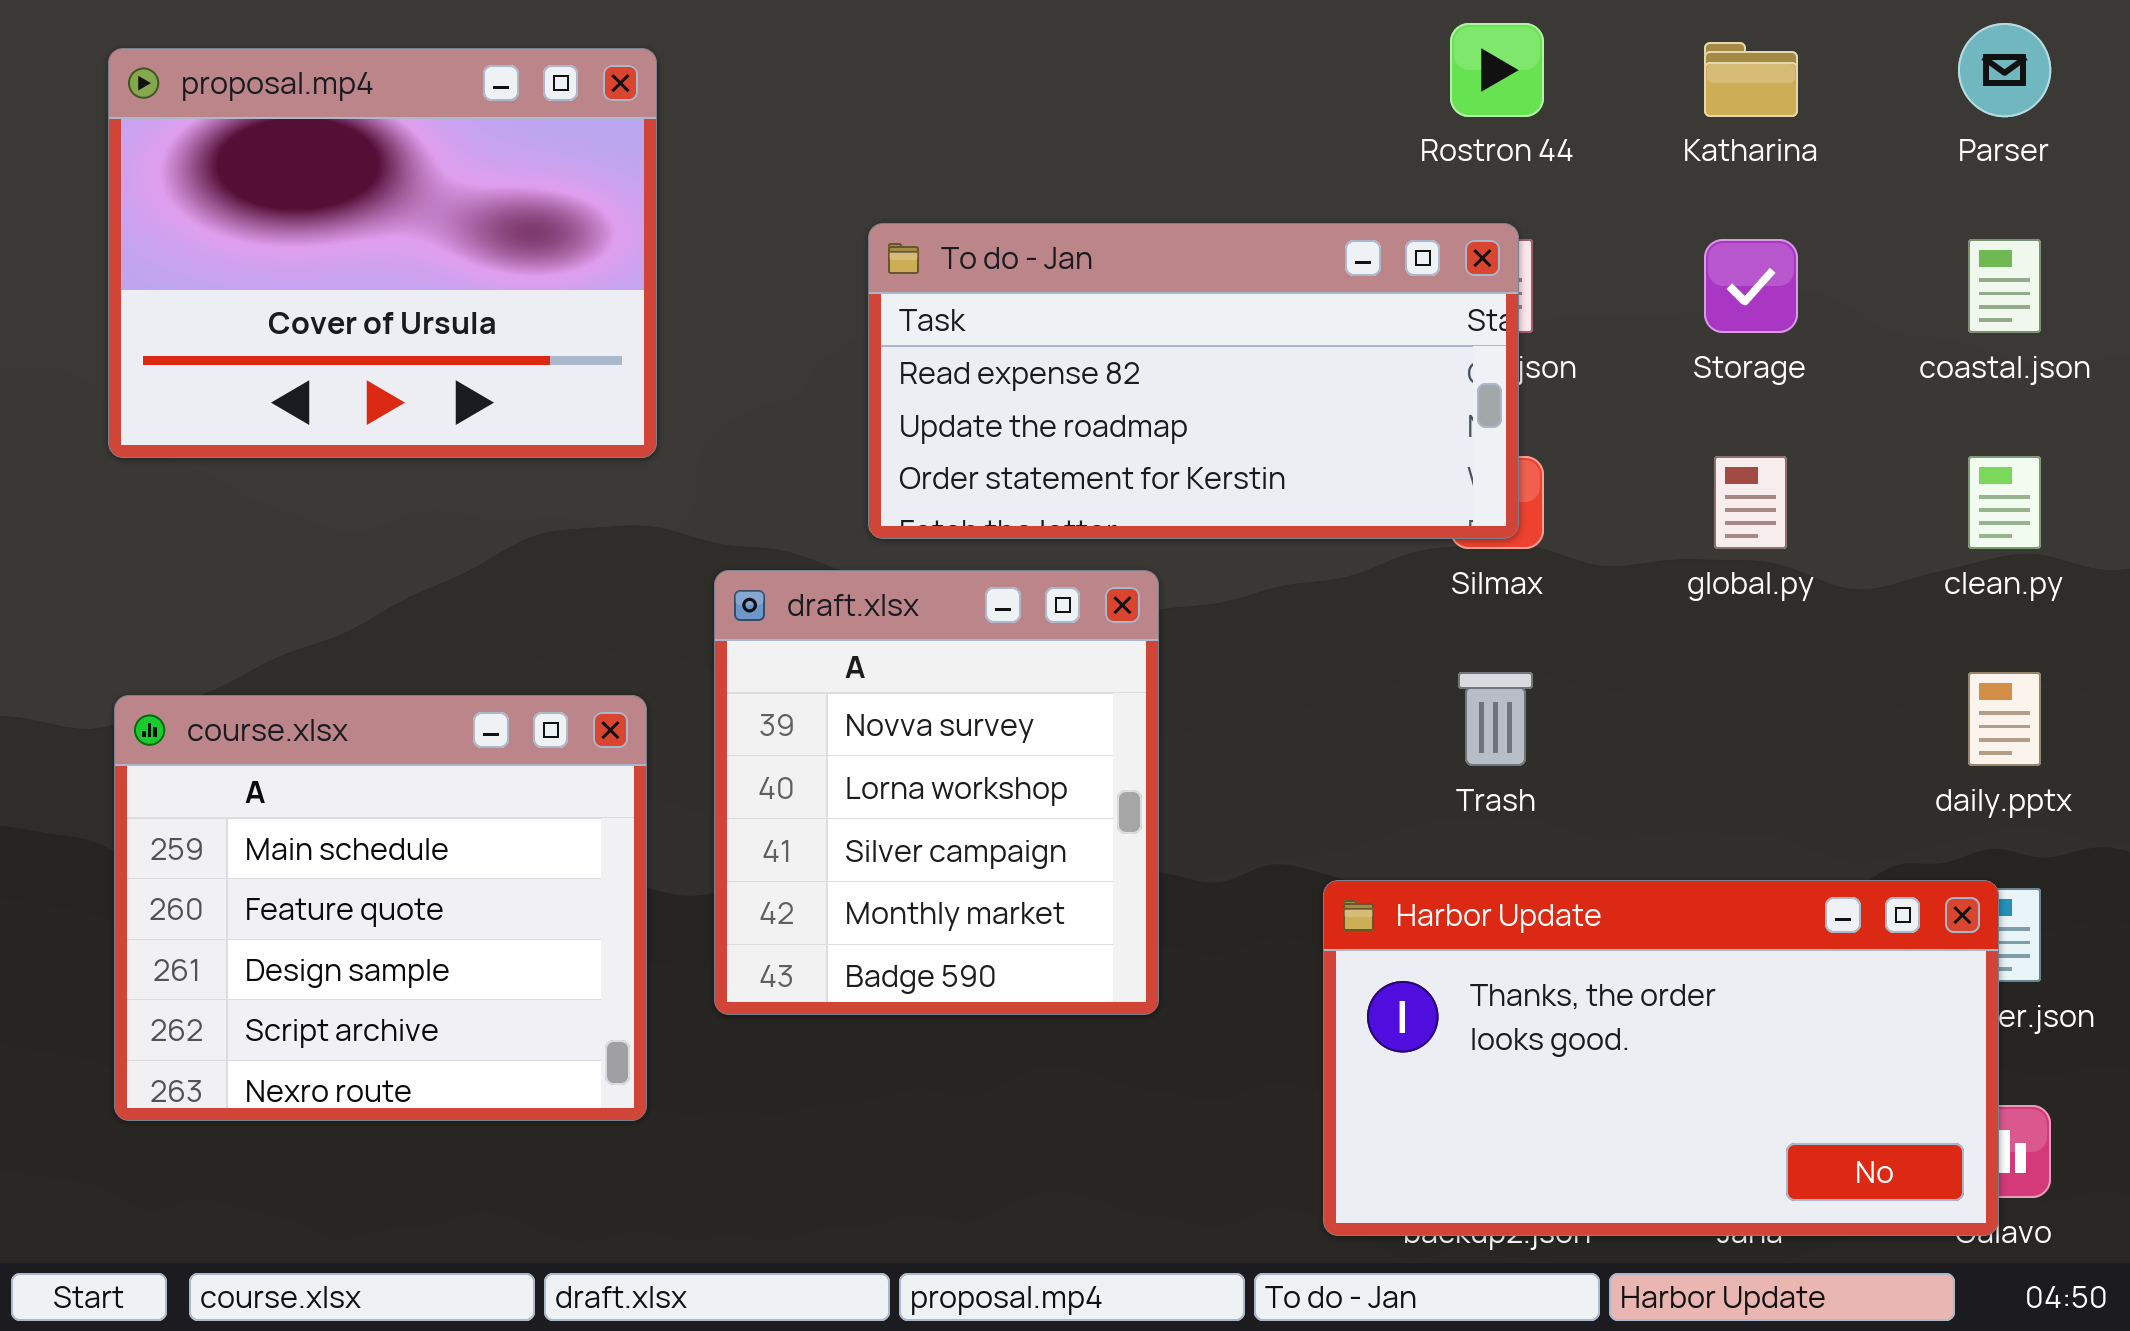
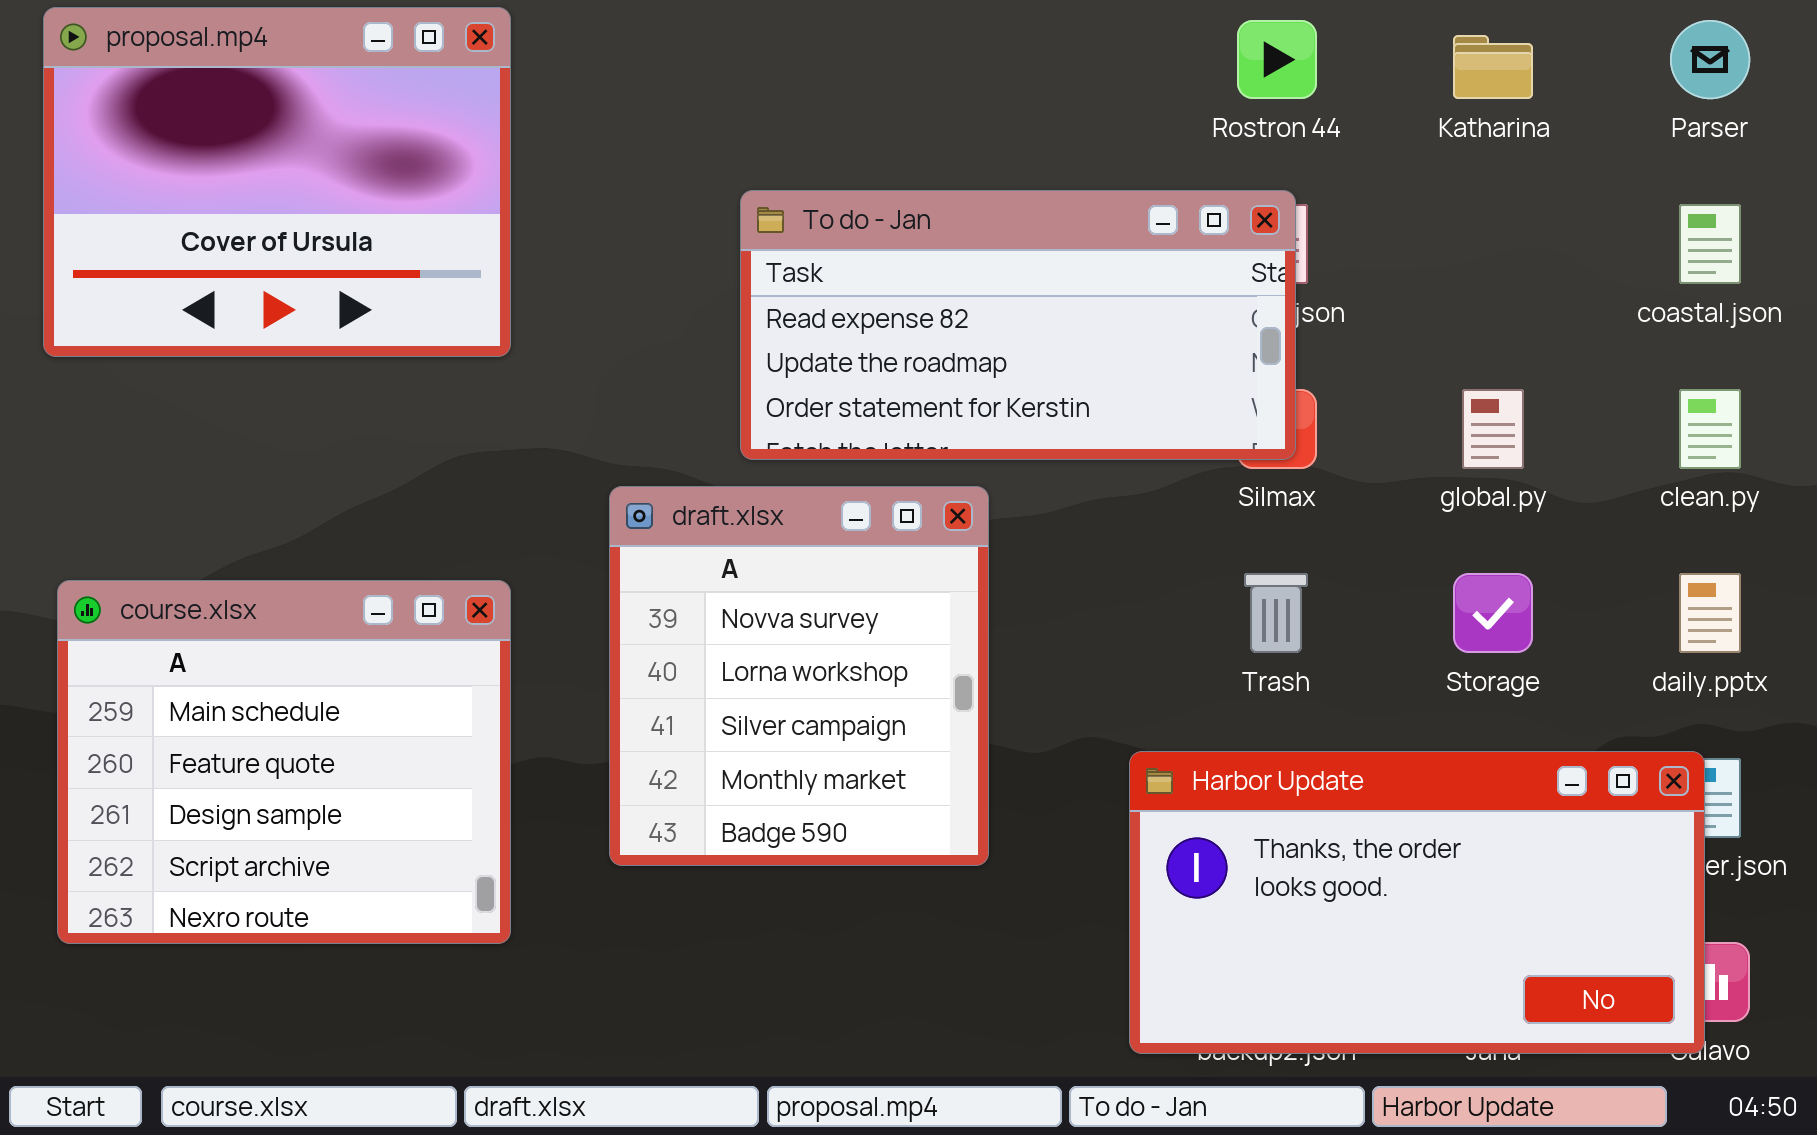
proposal.mp4: [108,48,657,458] -> [43,7,511,357], moved
Storage: [1704,239,1798,333] -> [1453,573,1533,653], moved
course.xlsx: [114,695,647,1121] -> [57,580,511,944], moved

